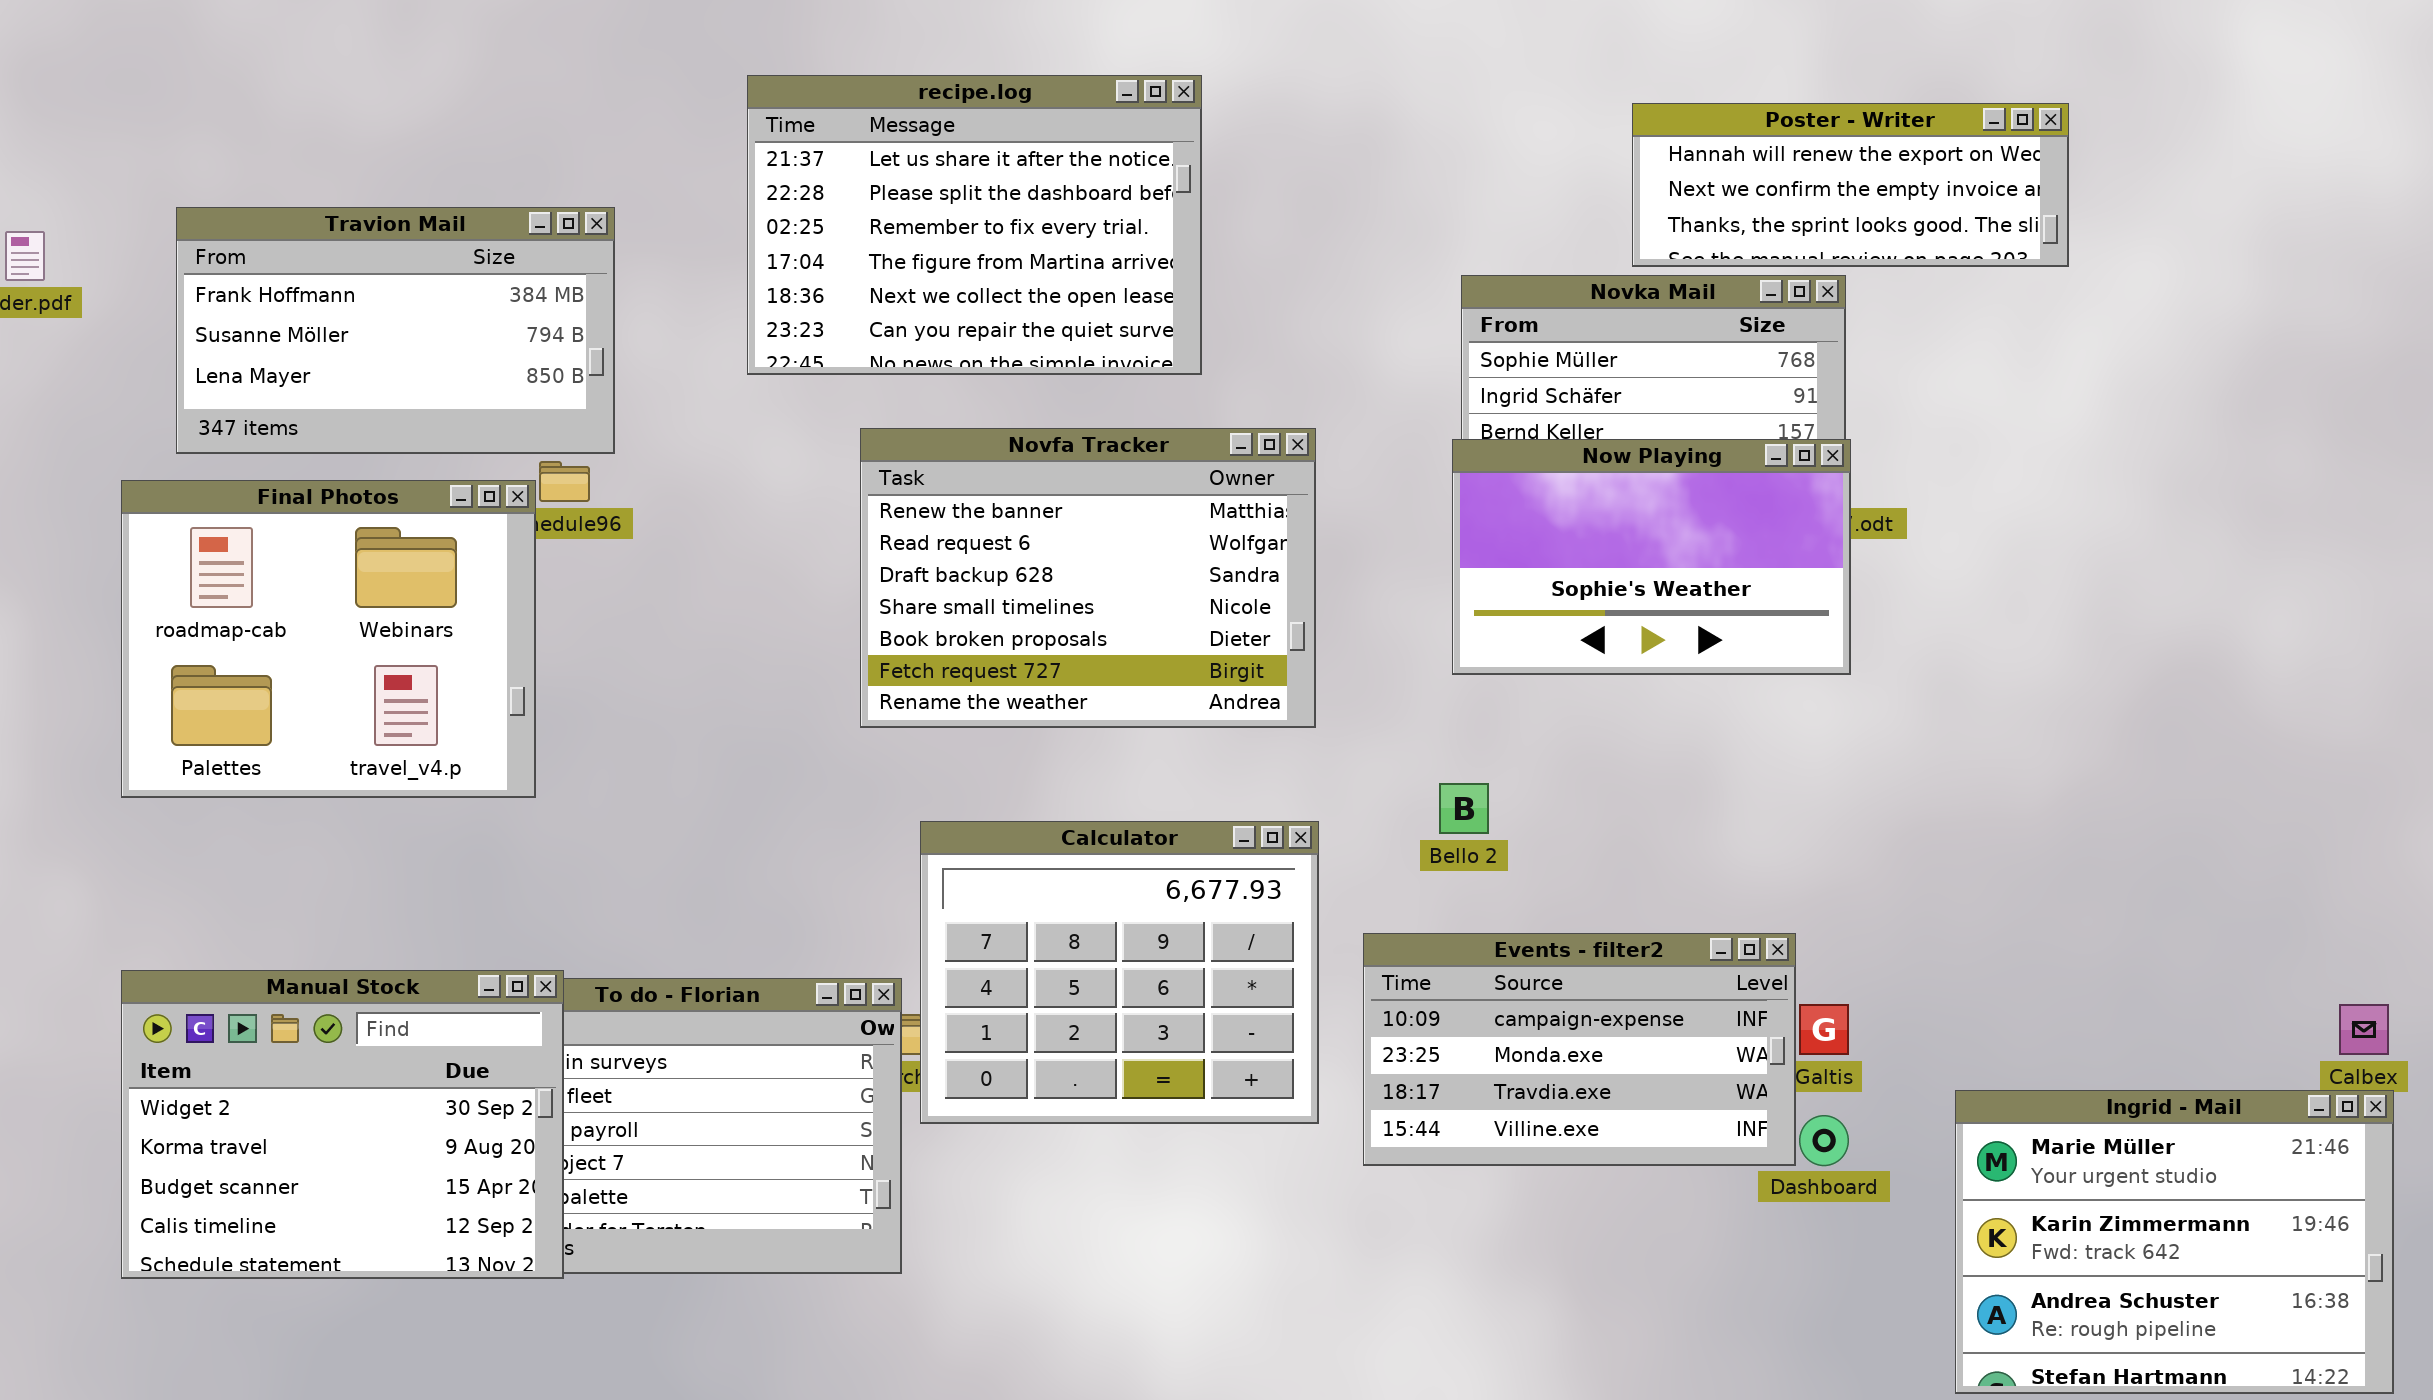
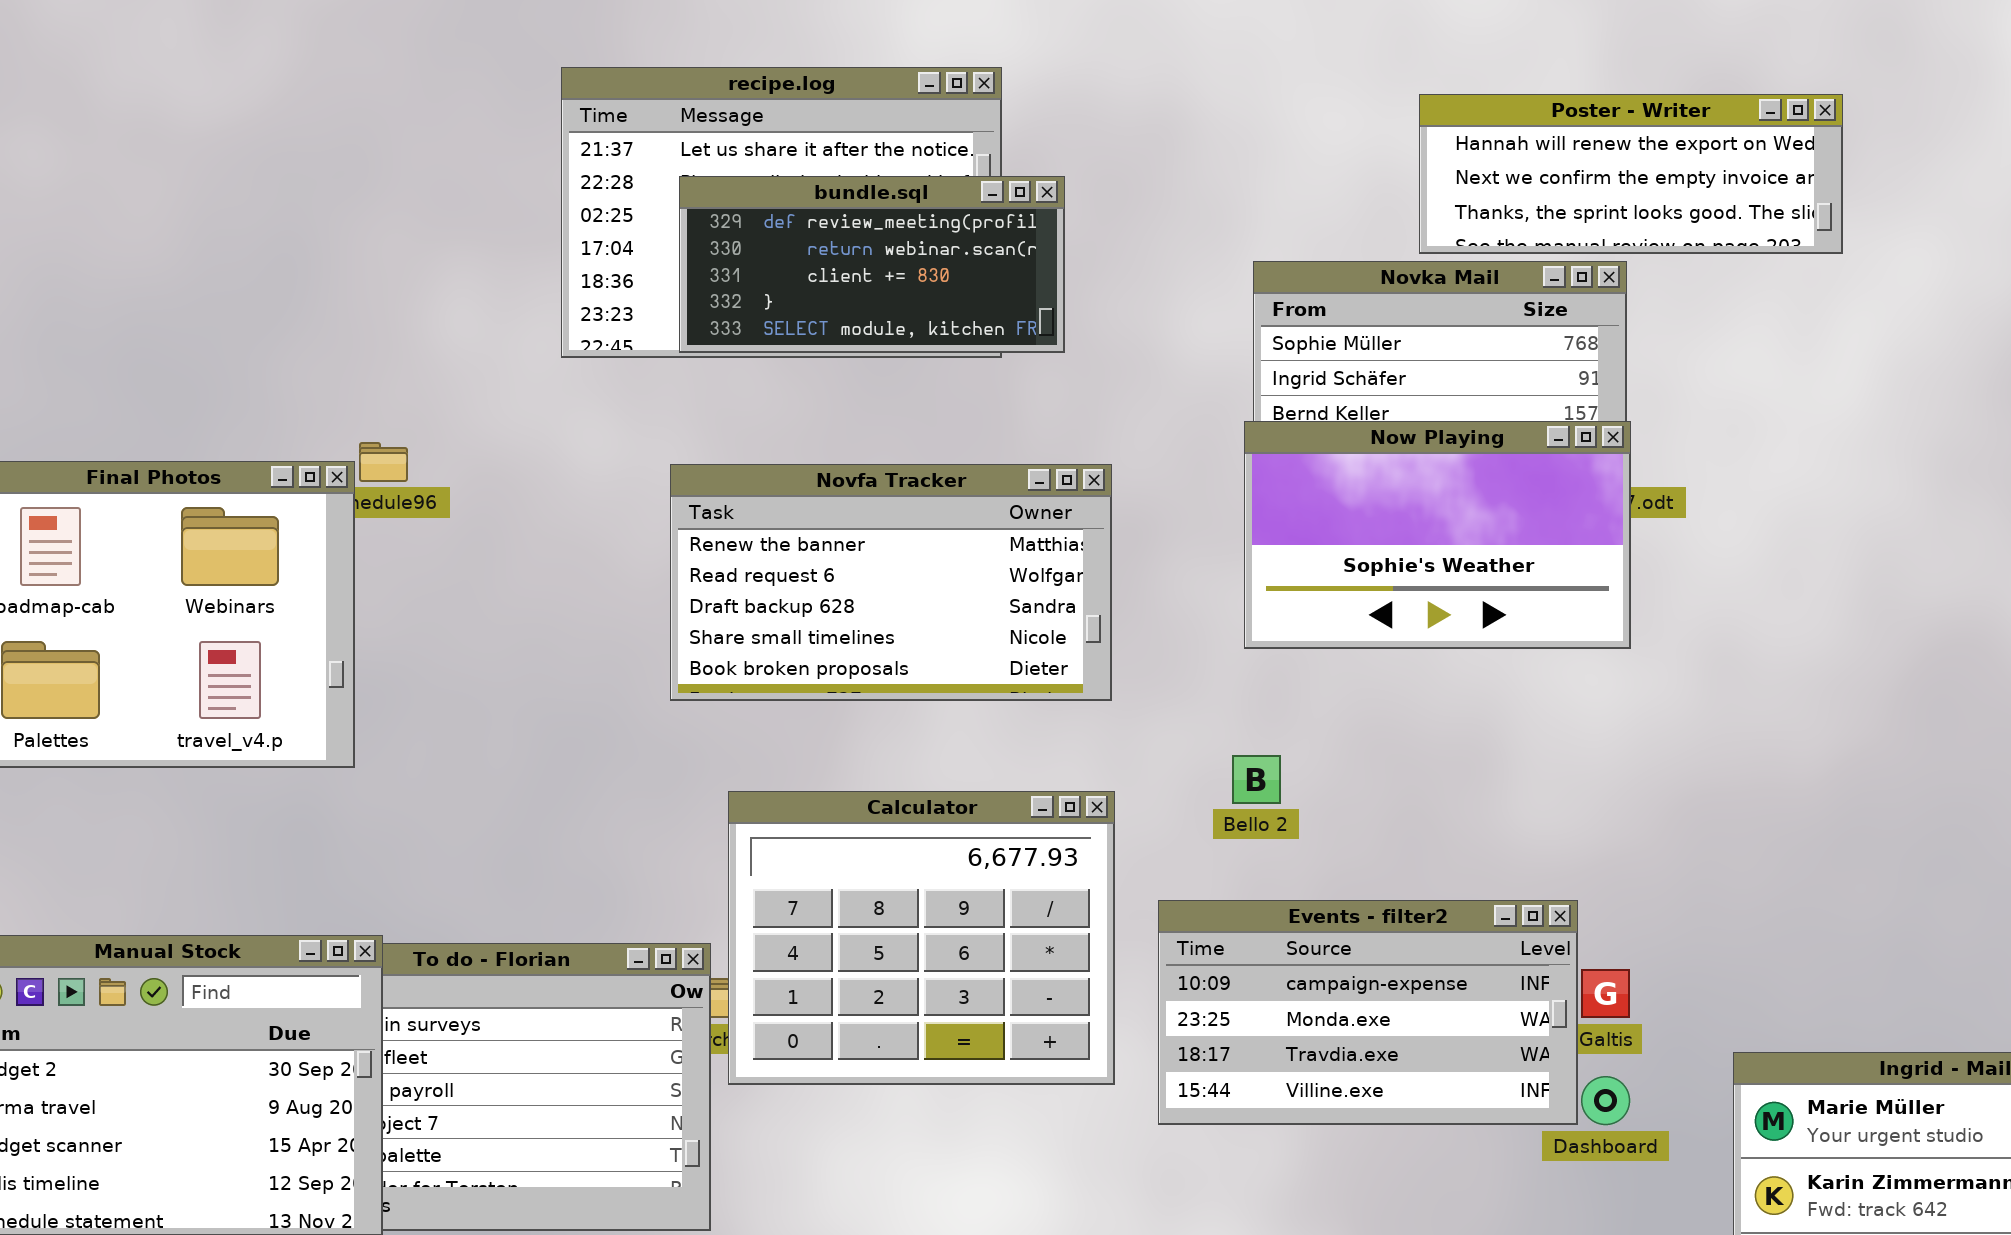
bundle.sql: none -> [679,176,1065,353], opened
Travion Mail: [176,207,615,454] -> none, closed
Novfa Tracker: [860,428,1316,728] -> [670,464,1112,701], resized

